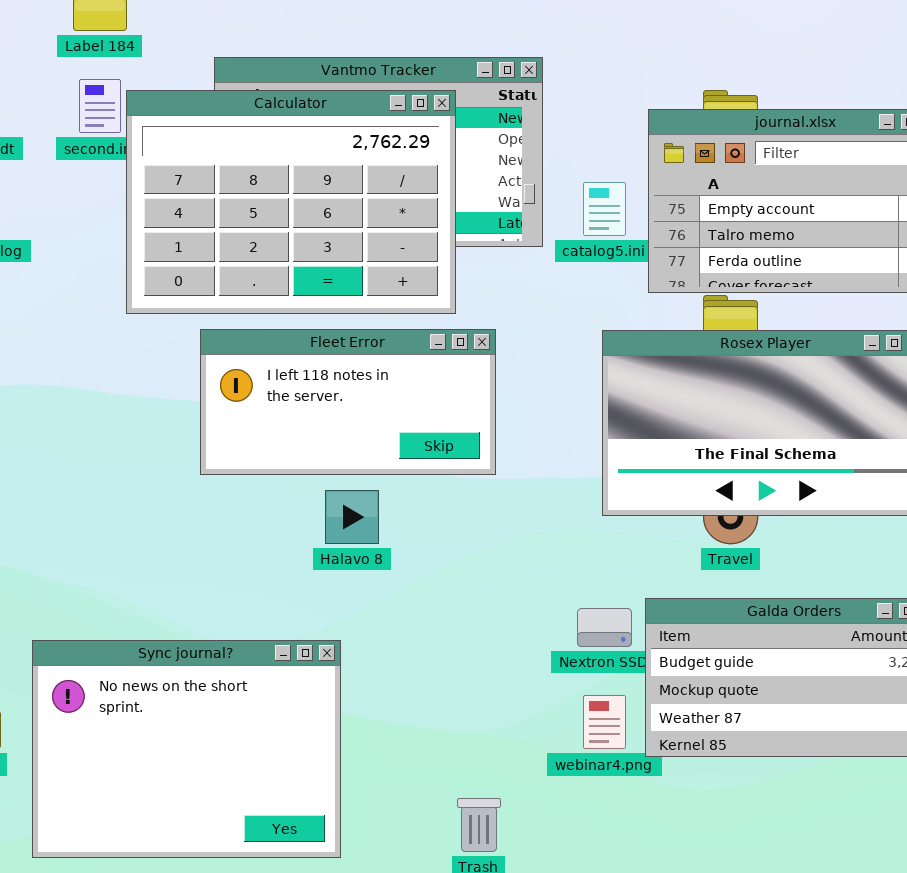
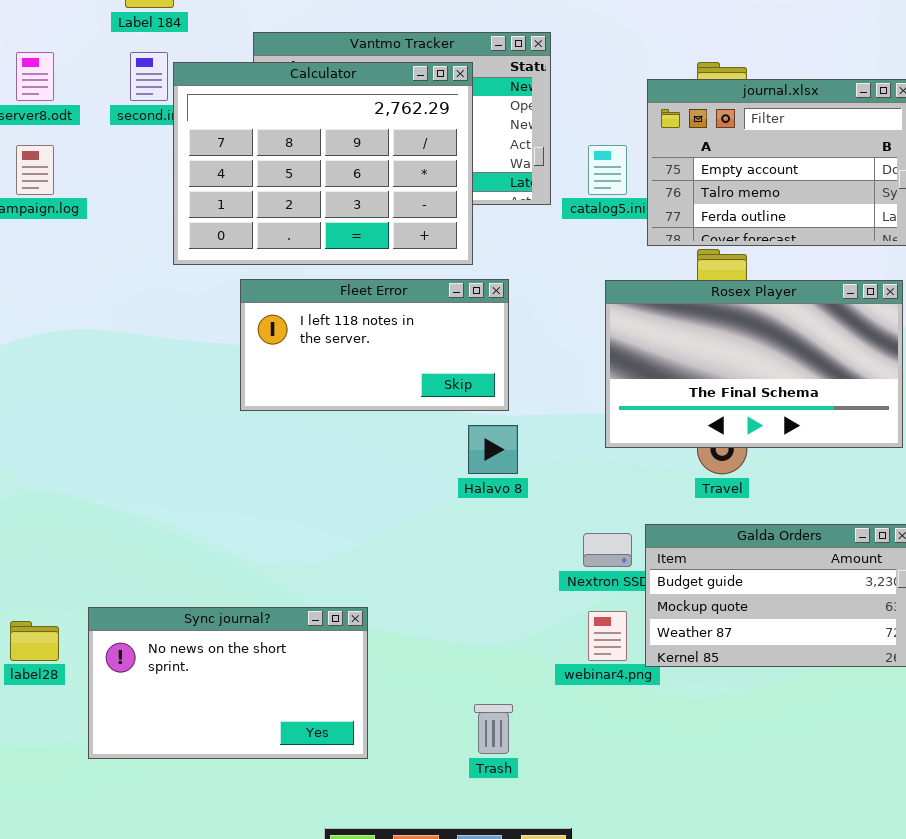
Halavo 8: [325,490,379,544] -> [468,425,518,474], moved
Sync journal?: [32,640,341,858] -> [88,607,368,759], resized

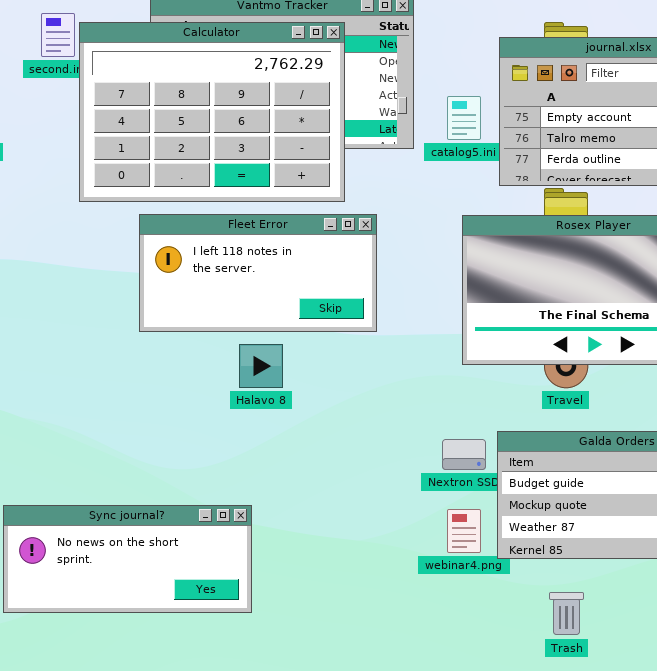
Halavo 8: [468,425,518,474] -> [239,344,283,388], moved
Sync journal?: [88,607,368,759] -> [3,505,252,613], resized
Trash: [474,704,513,754] -> [549,592,584,635], moved

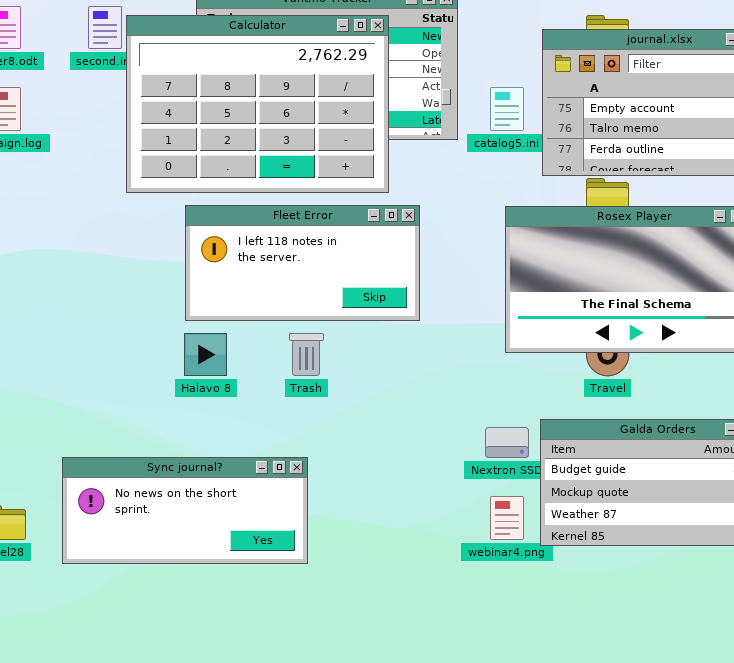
Halavo 8: [239,344,283,388] -> [184,333,227,376], moved
Sync journal?: [3,505,252,613] -> [62,457,308,564], moved
Trash: [549,592,584,635] -> [289,333,324,376], moved

